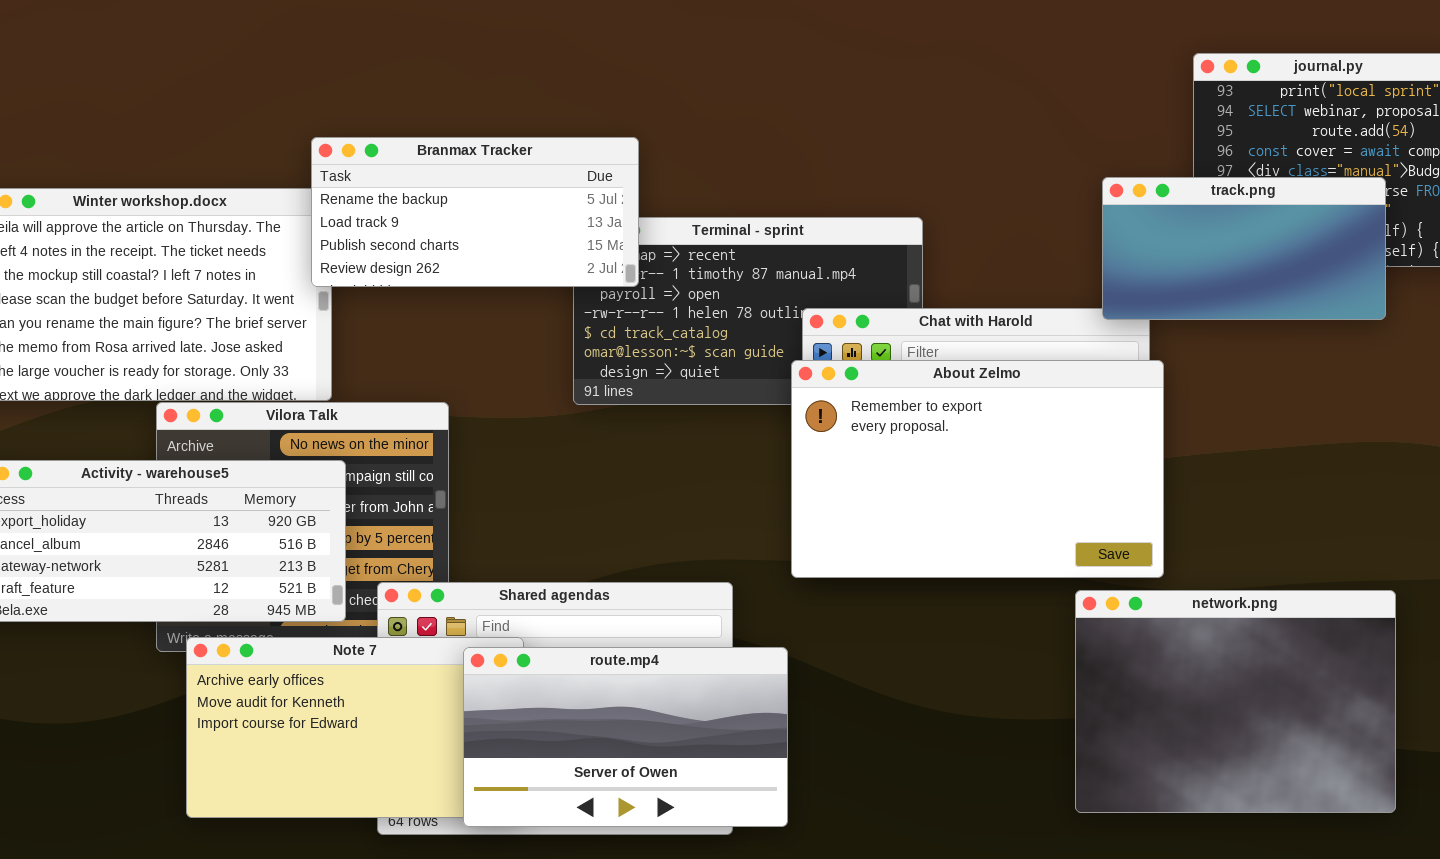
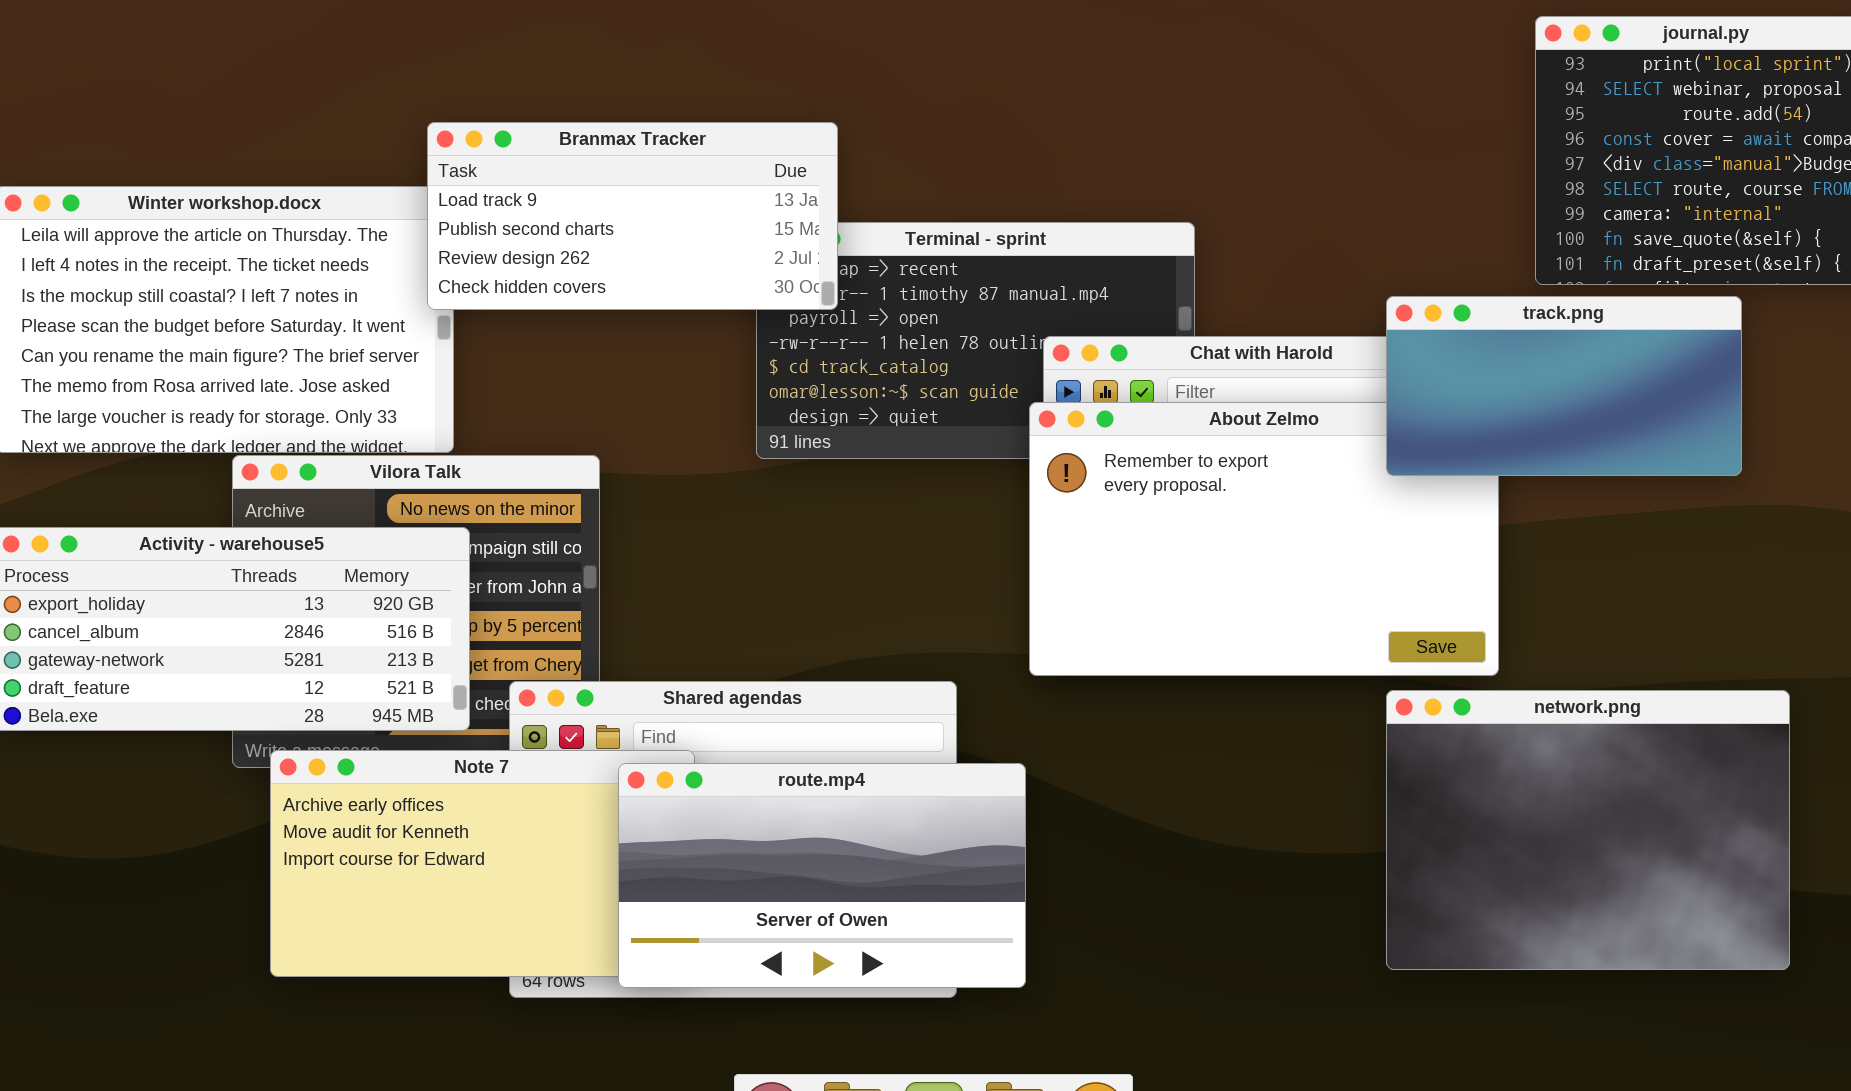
Branmax Tracker: [311,137,639,287] -> [427,122,838,310], scrolled down 1 row
track.png: [1102,177,1386,320] -> [1386,296,1742,476], moved

